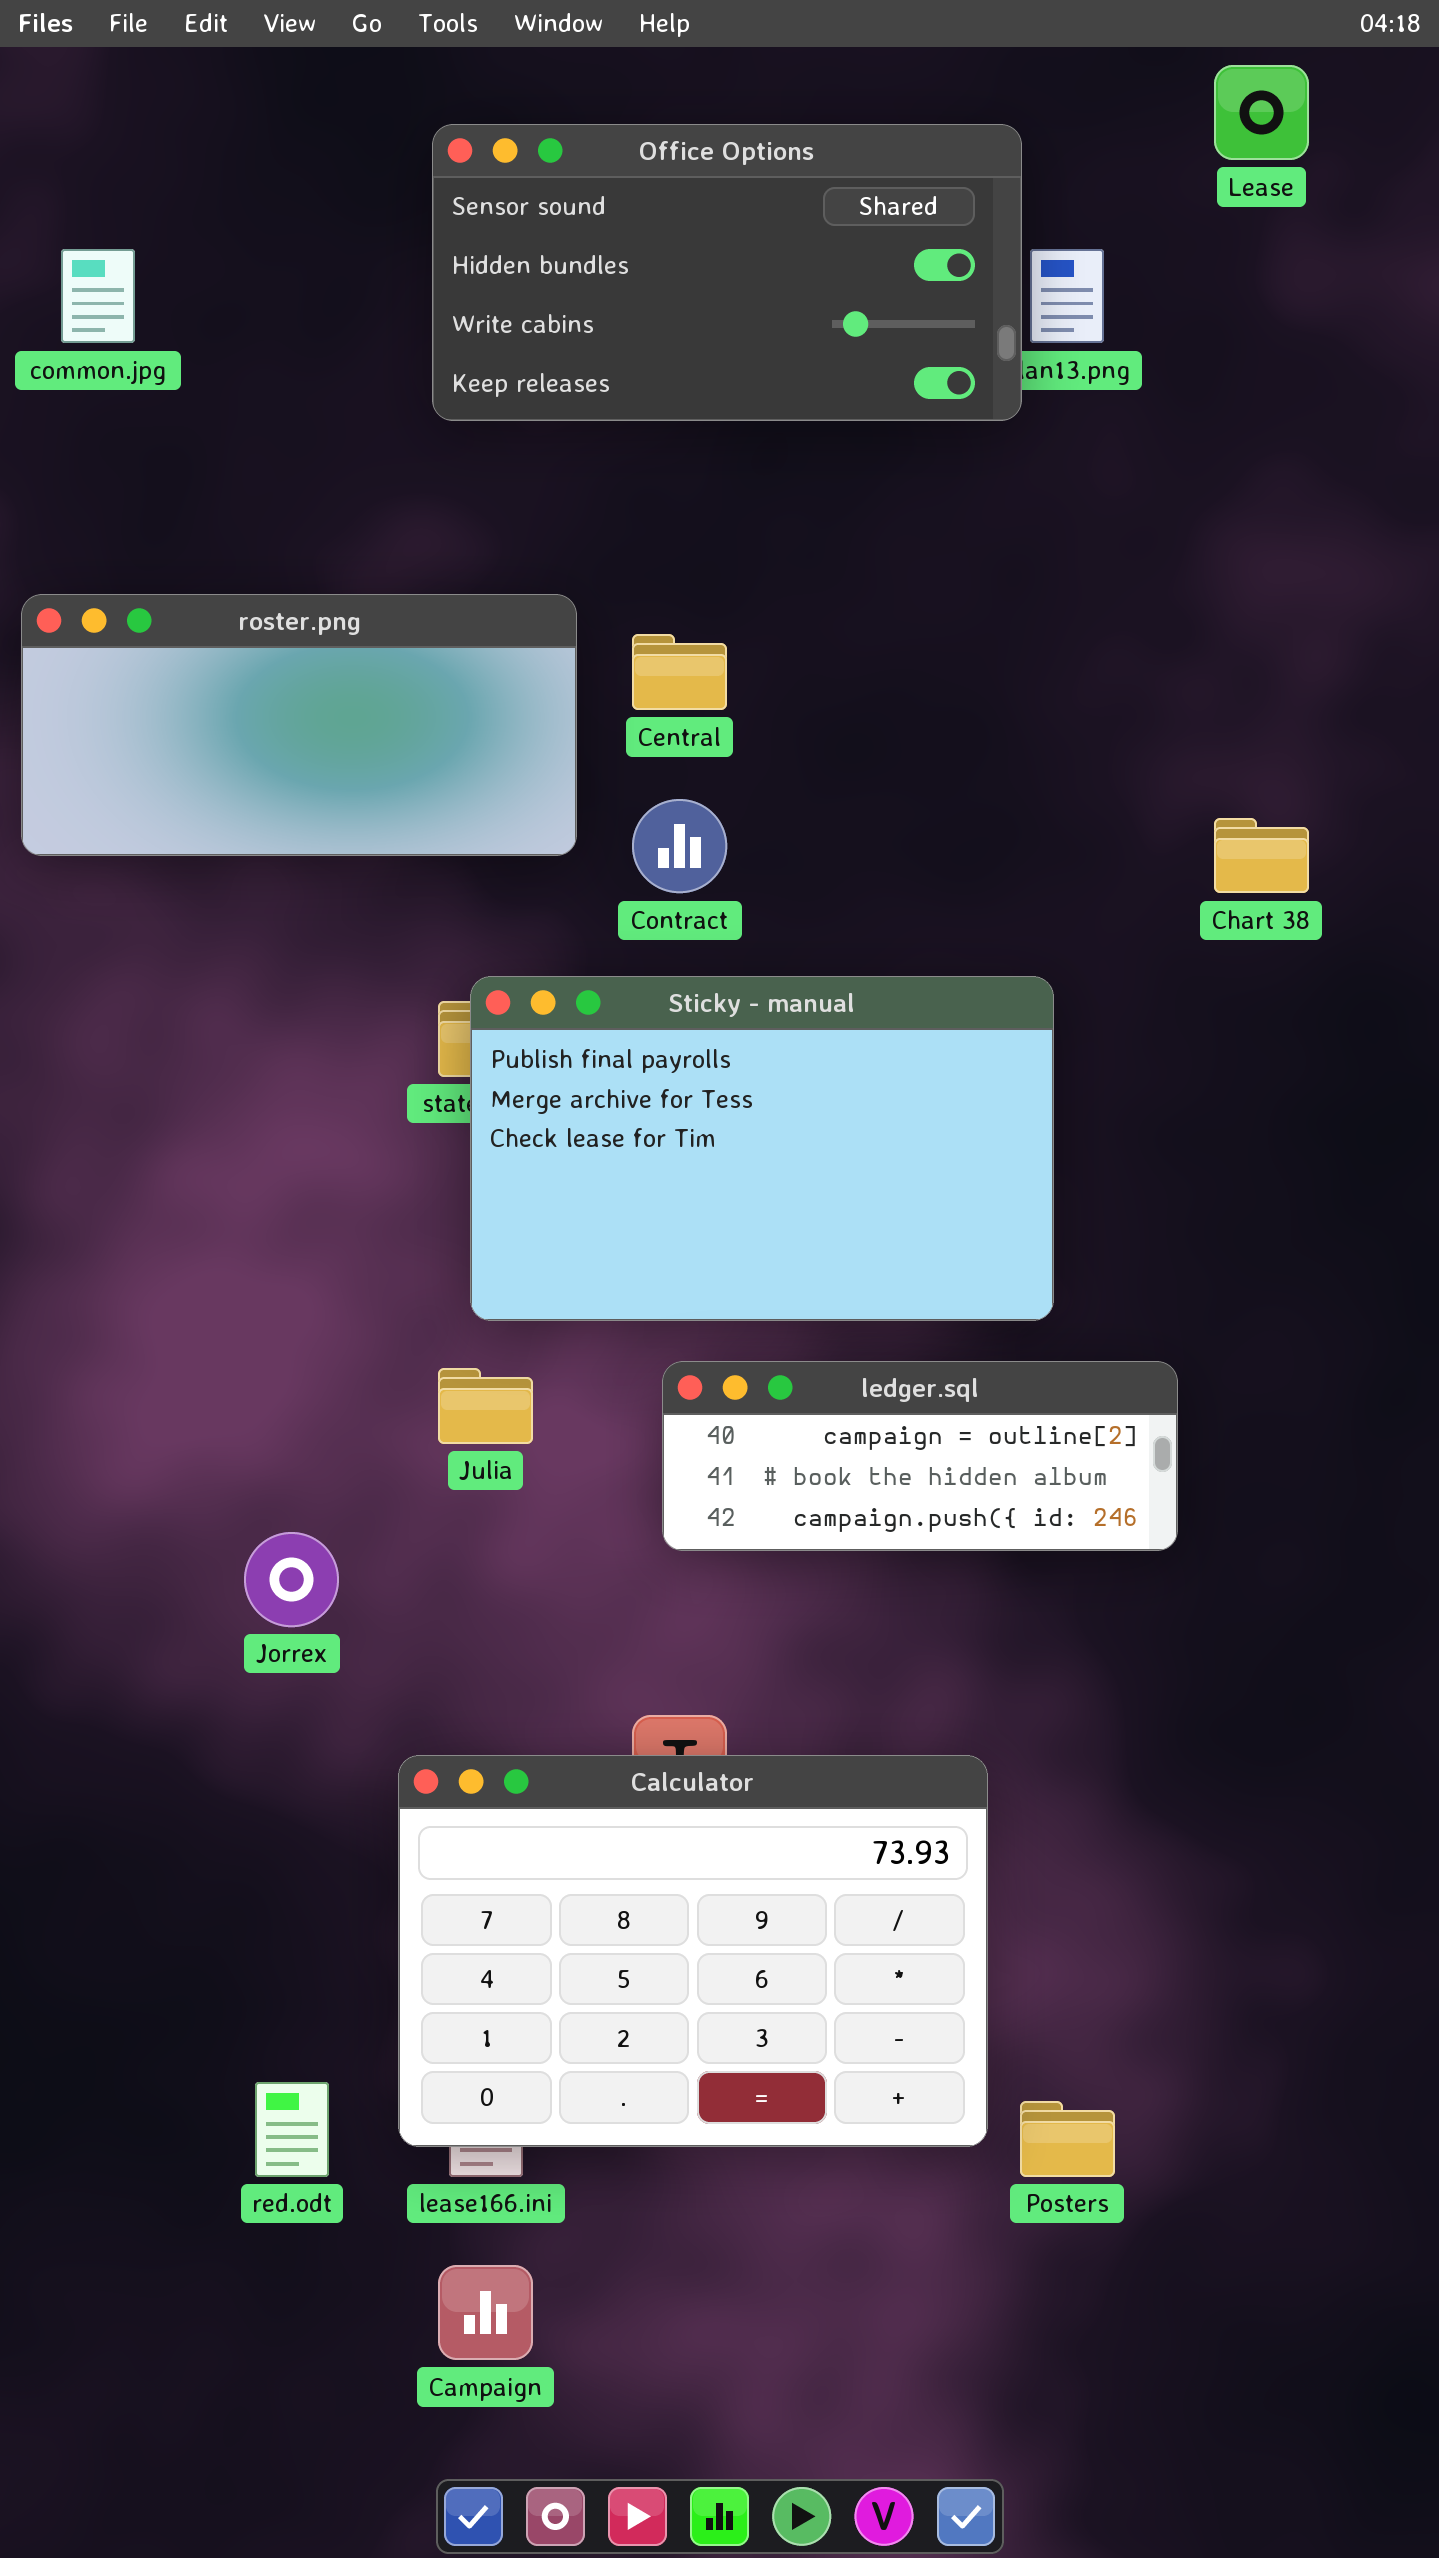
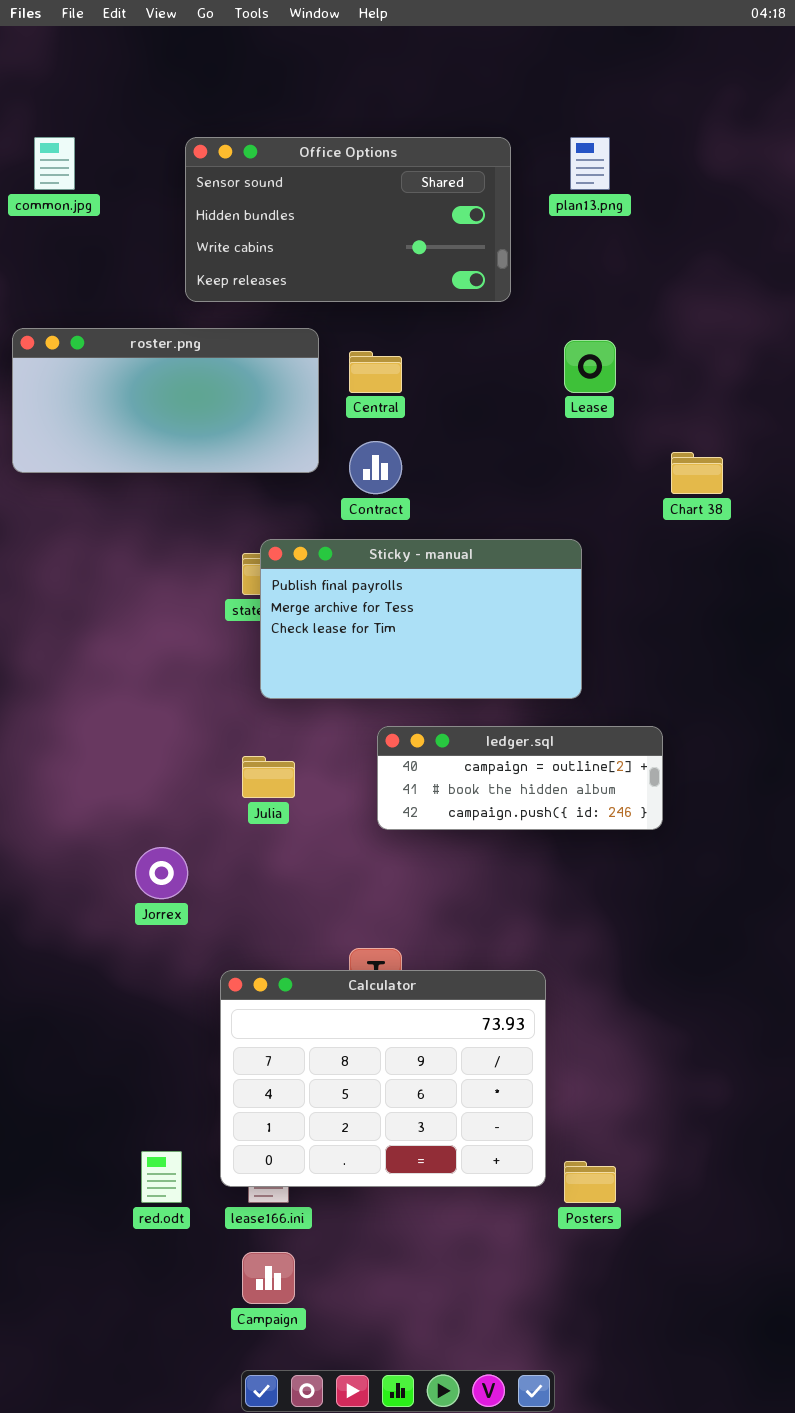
Lease: [1214,65,1309,160] -> [564,340,616,393], moved
Office Options: [432,124,1022,421] -> [185,137,511,302], moved
Sticky - manual: [470,976,1054,1321] -> [260,539,582,699], resized
ledger.sql: [662,1361,1178,1551] -> [377,726,663,830], moved

